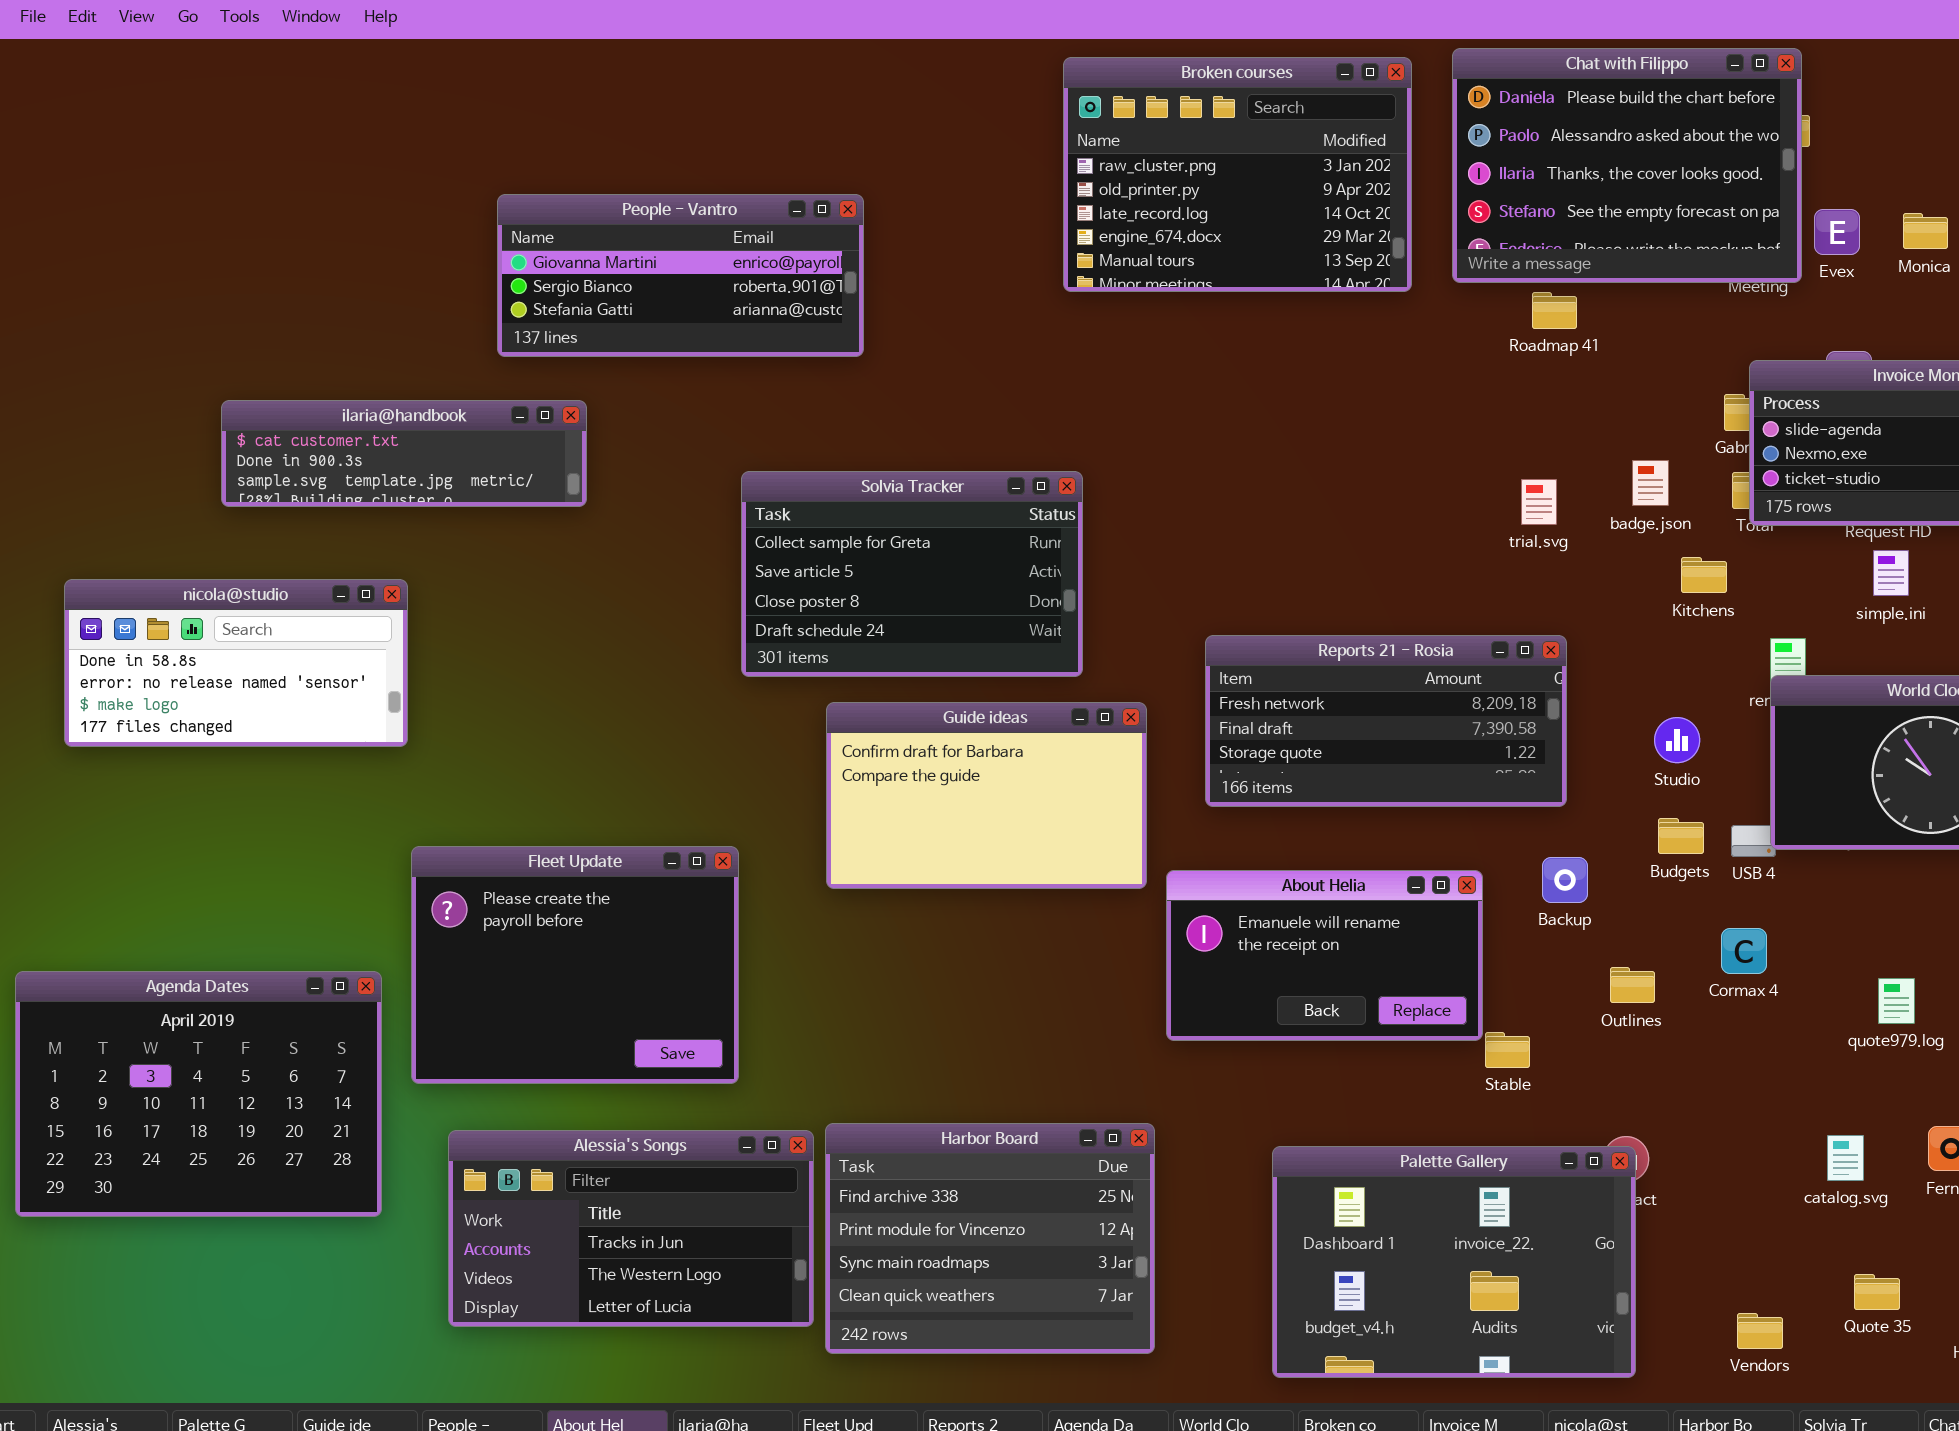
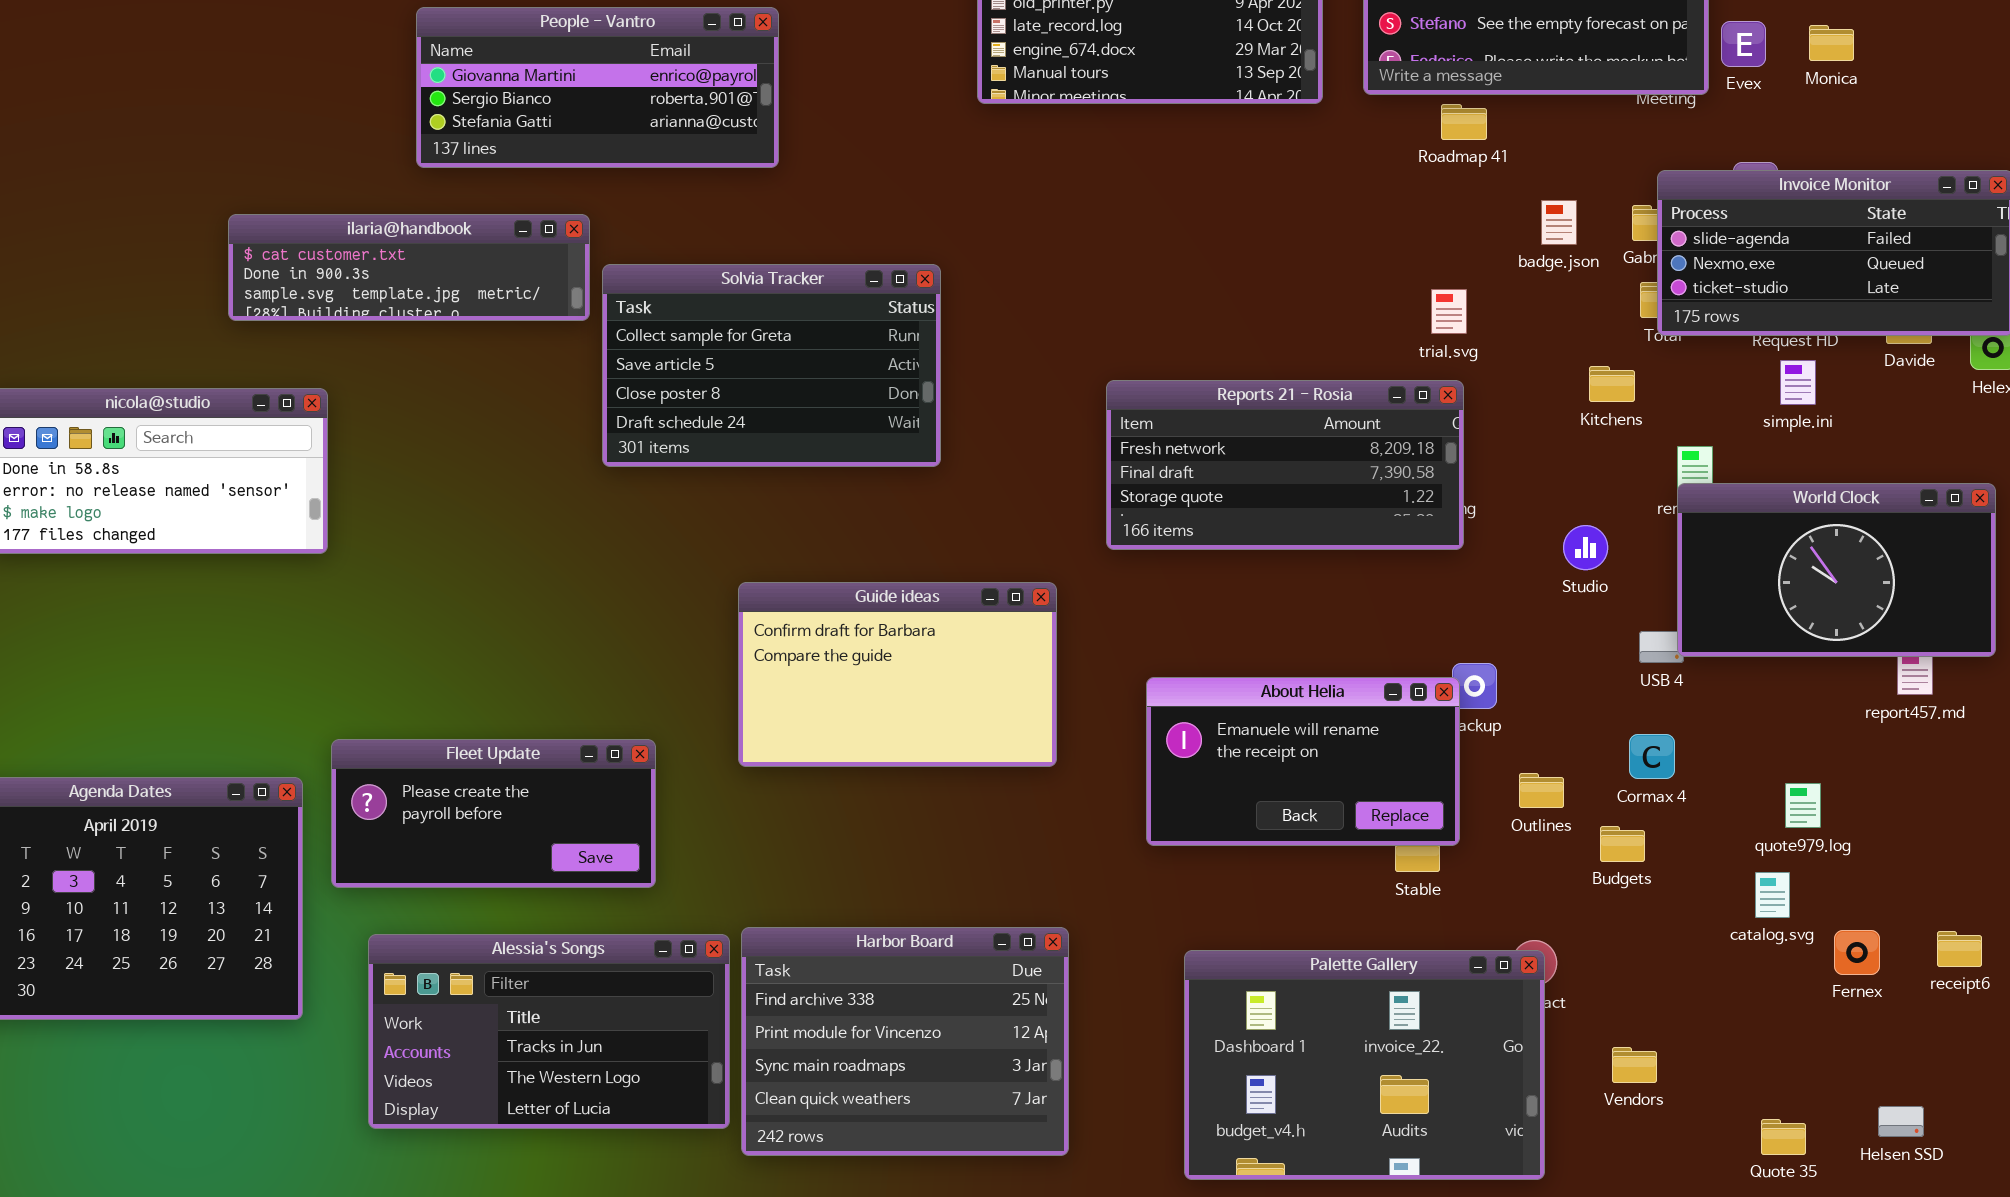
ilaria@handbook: [221,400,587,507] -> [228,214,590,321], moved
badge.json: [1632,460,1669,506] -> [1541,200,1577,245], moved
Solvia Tracker: [741,471,1083,677] -> [602,264,941,467], moved
Reports 21 - Rosia: [1205,635,1567,807] -> [1106,380,1464,550], moved
Guide ideas: [826,702,1147,889] -> [738,582,1057,767], moved
Budgets: [1658,818,1704,854] -> [1600,826,1645,862], moved
Fleet Update: [411,846,739,1084] -> [331,739,656,888], resized
About Helia: [1166,870,1483,1041] -> [1146,677,1460,846], moved
catalog.svg: [1827,1135,1864,1181] -> [1755,872,1790,918], moved
Quote 35: [1854,1274,1900,1310] -> [1761,1119,1806,1155], moved
Vendors: [1737,1313,1783,1349] -> [1612,1047,1657,1083], moved

